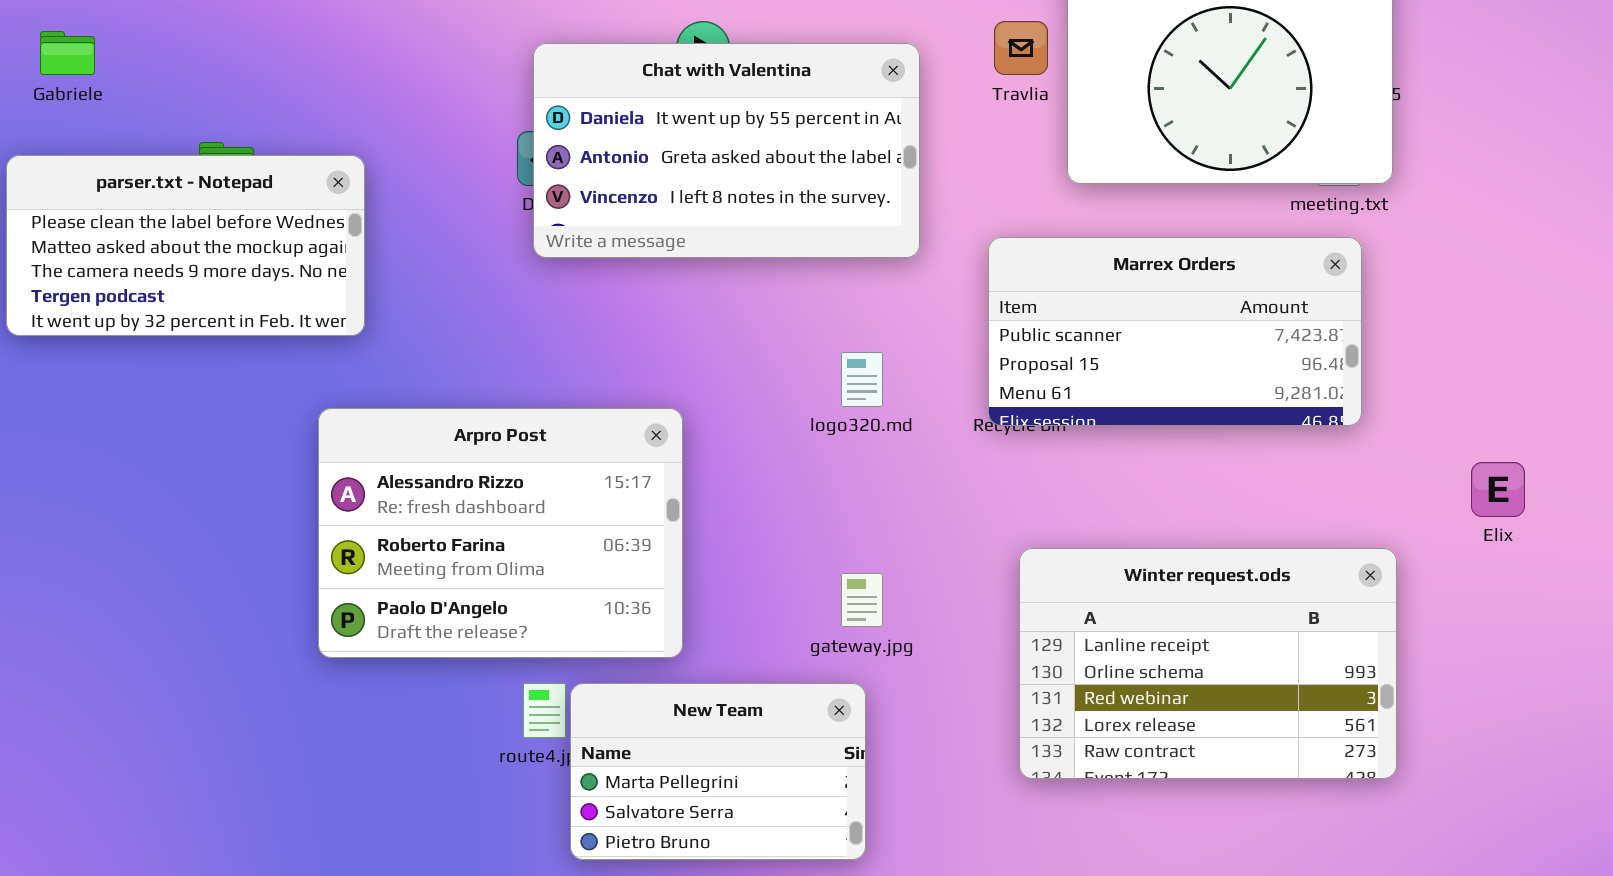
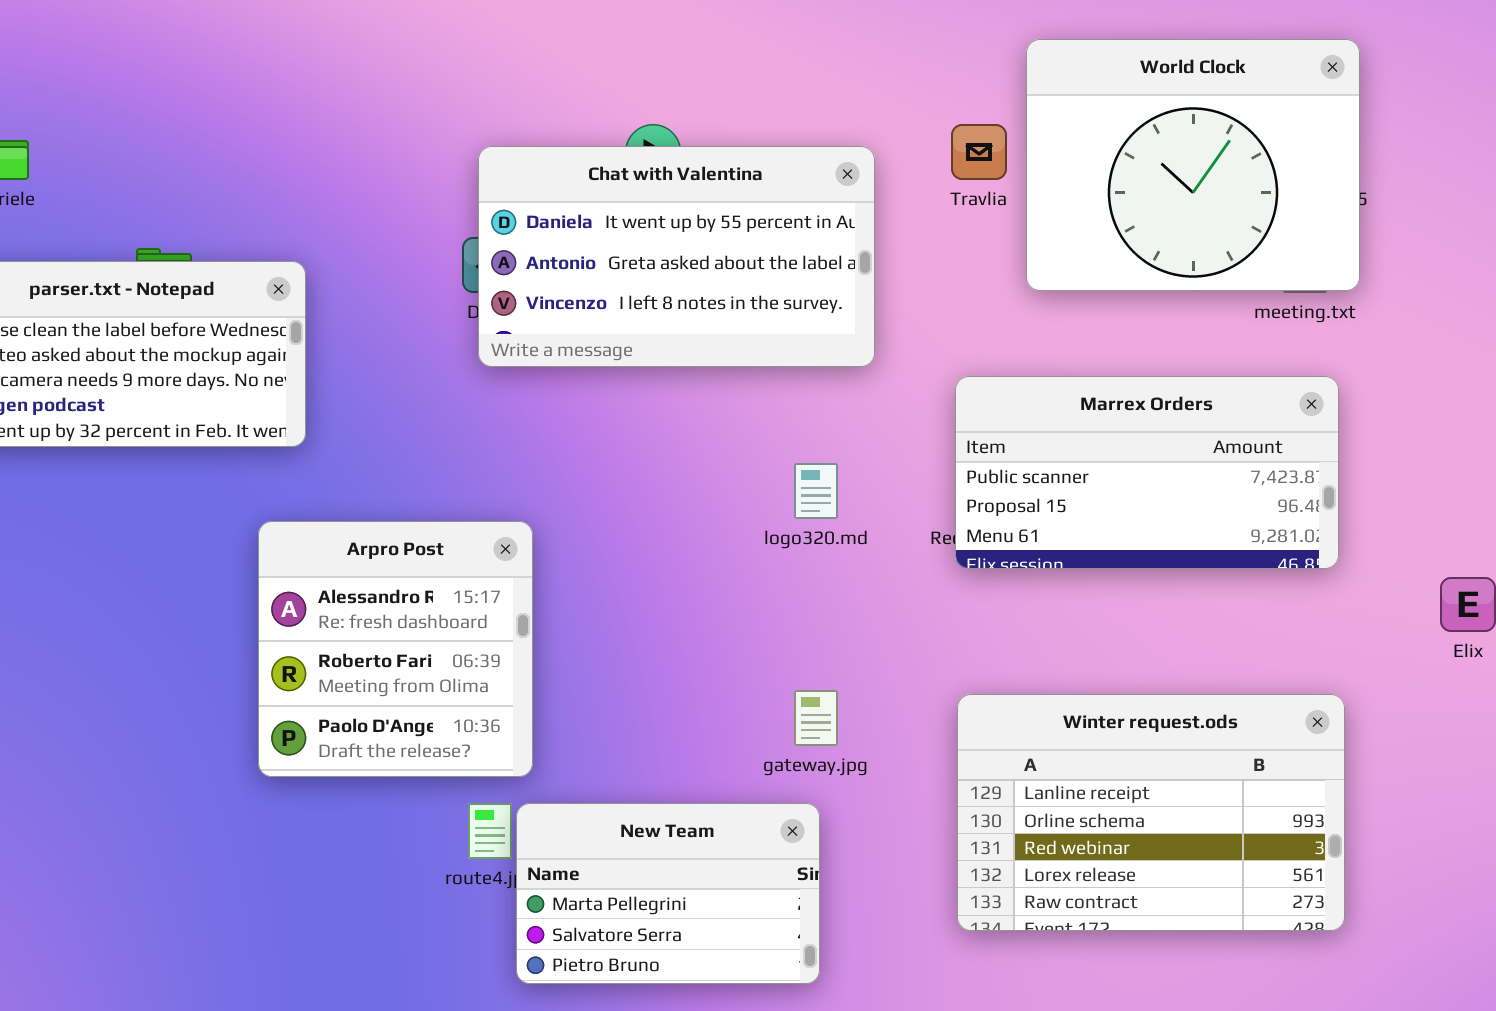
Marrex Orders: [988,237,1362,426] -> [955,376,1339,569], moved
Arpro Post: [318,408,683,658] -> [258,521,533,777], resized
Winter request.ods: [1019,548,1397,779] -> [957,694,1345,931], moved

